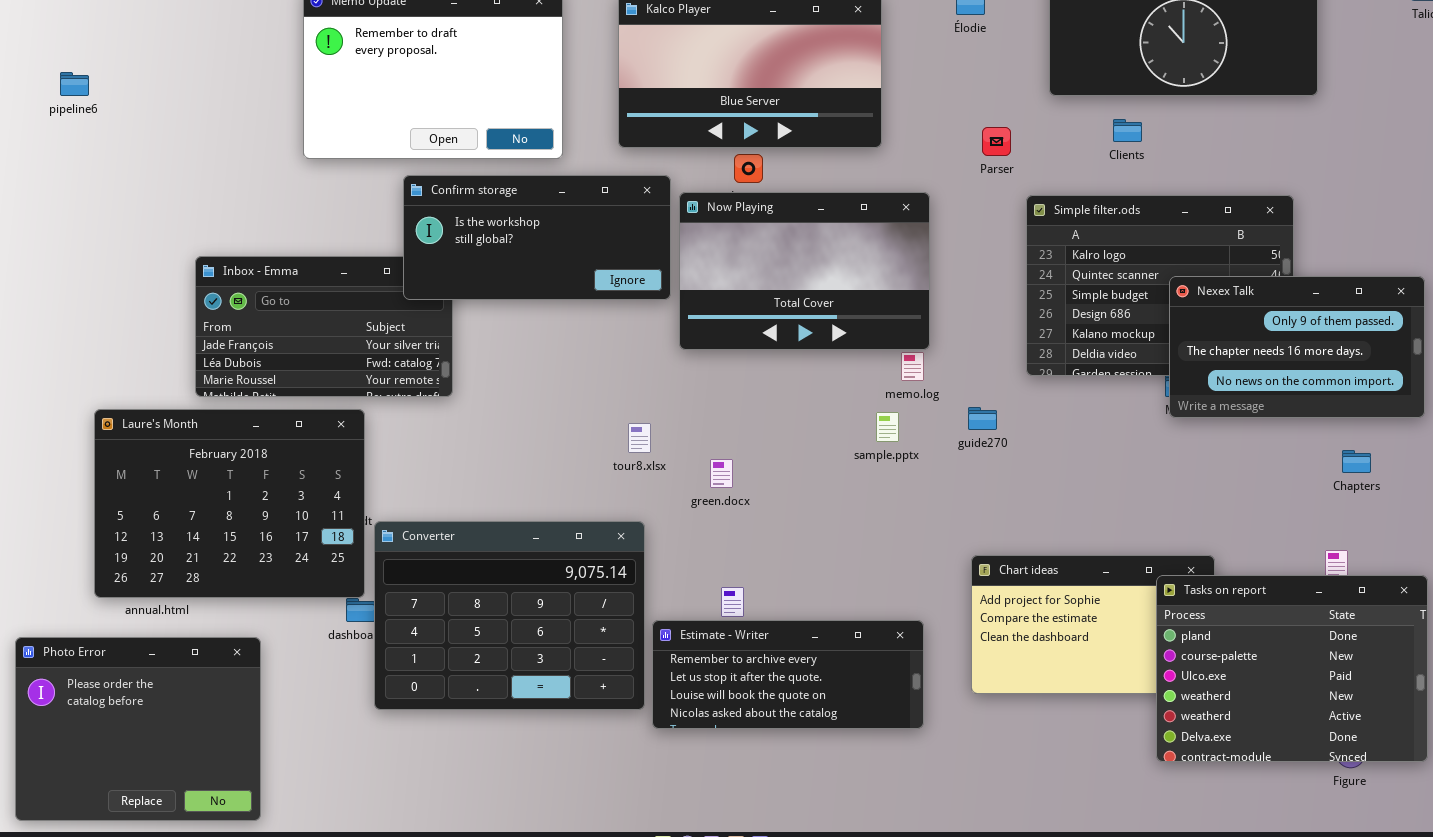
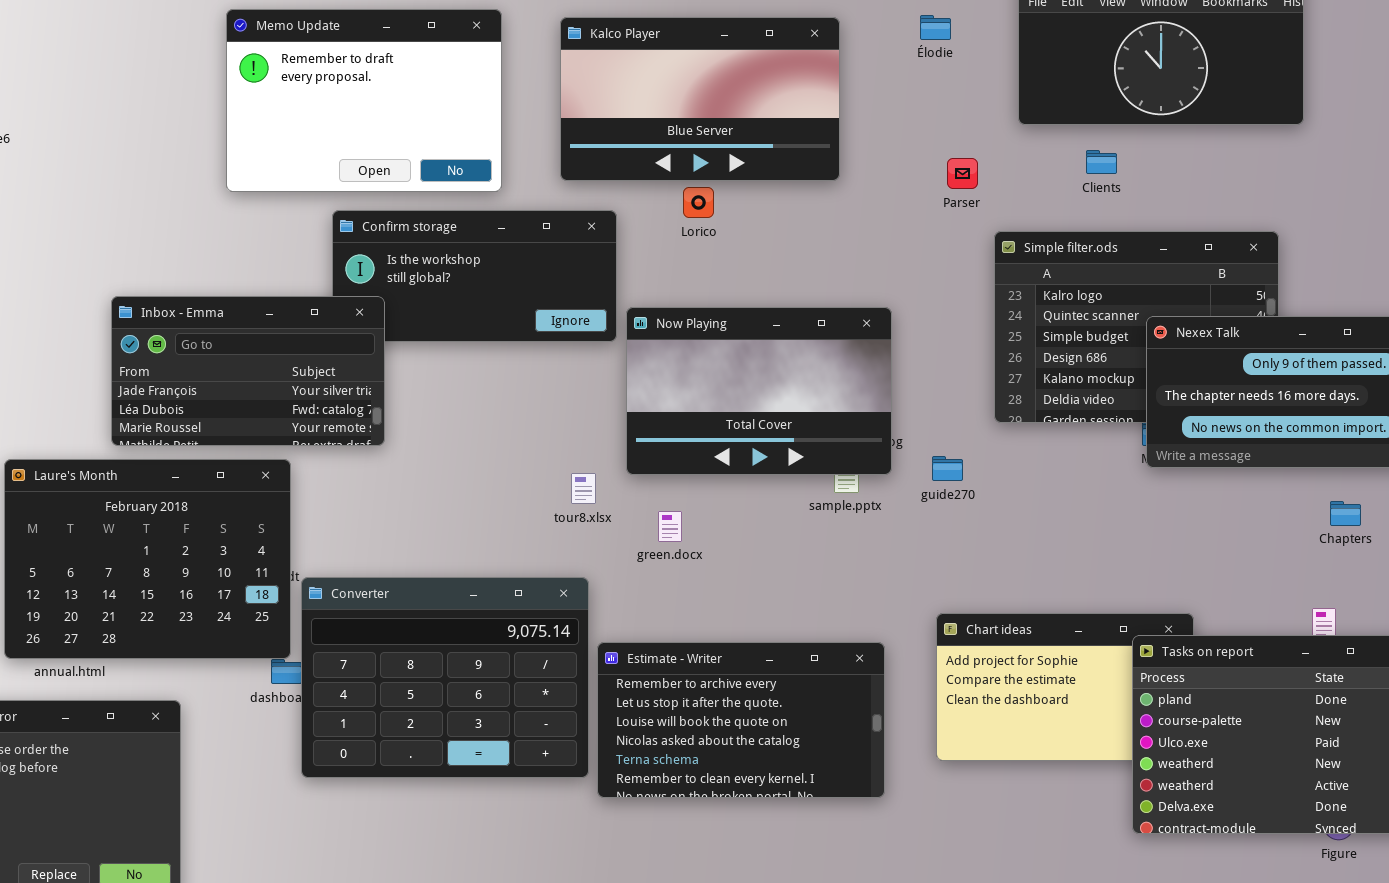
Now Playing: [679,192,930,350] -> [626,307,892,475], moved
Inbox - Emma: [195,256,453,397] -> [111,296,385,446], raised
Estimate - Writer: [652,620,924,729] -> [597,642,885,798], resized

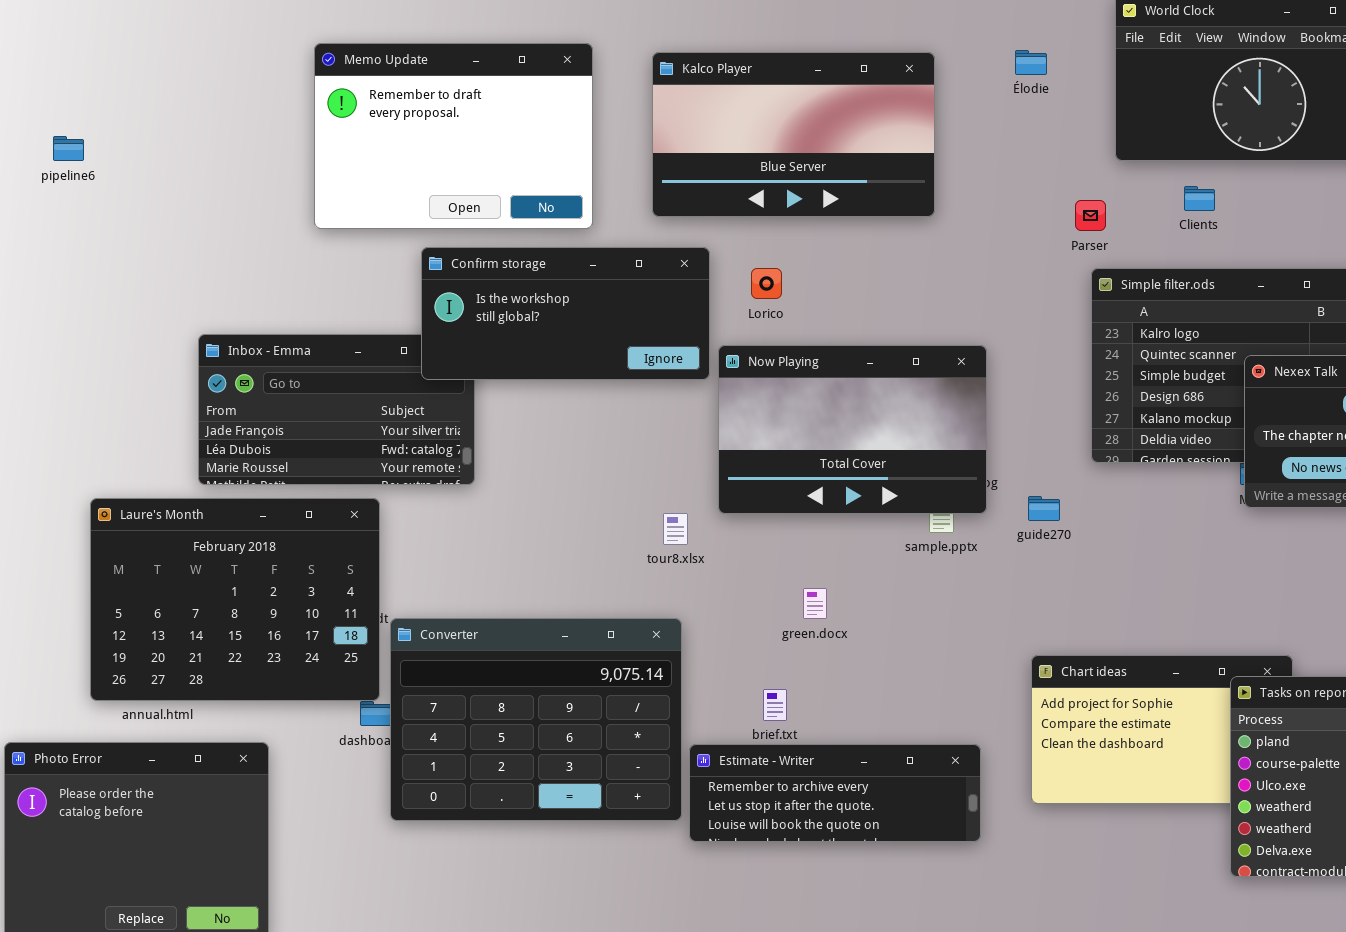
Parser: [947,158,978,189] -> [1075,200,1106,231], moved
Lorico: [683,187,714,218] -> [751,268,782,299], moved
Confirm storage: [332,210,617,342] -> [421,247,710,380], raised
green.docx: [658,511,682,542] -> [803,588,827,619], moved
Estimate - Writer: [597,642,885,798] -> [689,744,981,842], resized

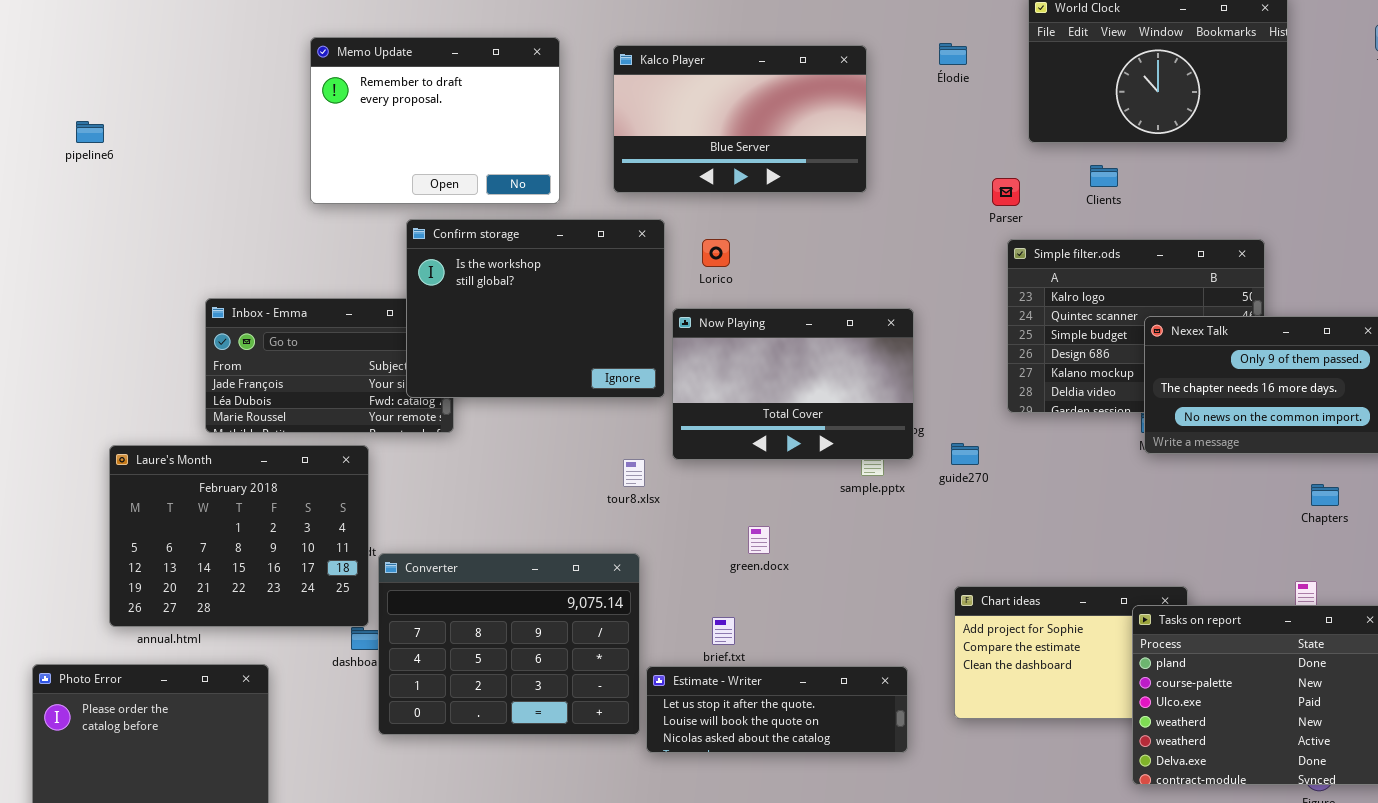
Confirm storage: [421,247,710,380] -> [406,219,665,398], resized
Estimate - Writer: [689,744,981,842] -> [646,666,908,753], scrolled down 1 row

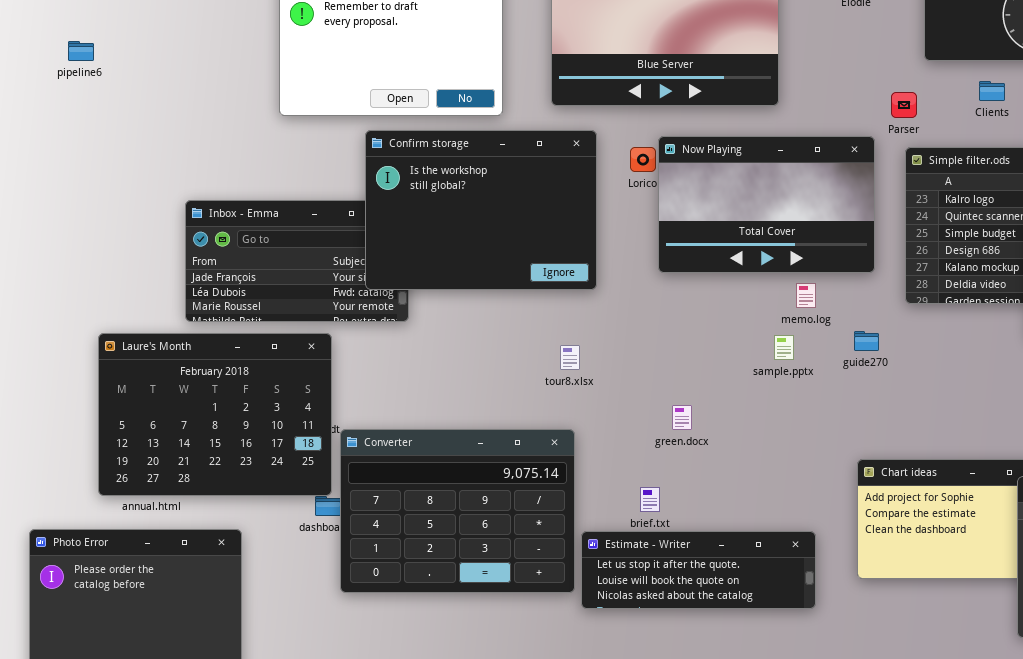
Now Playing: [672,308,914,460] -> [658,136,875,273], moved

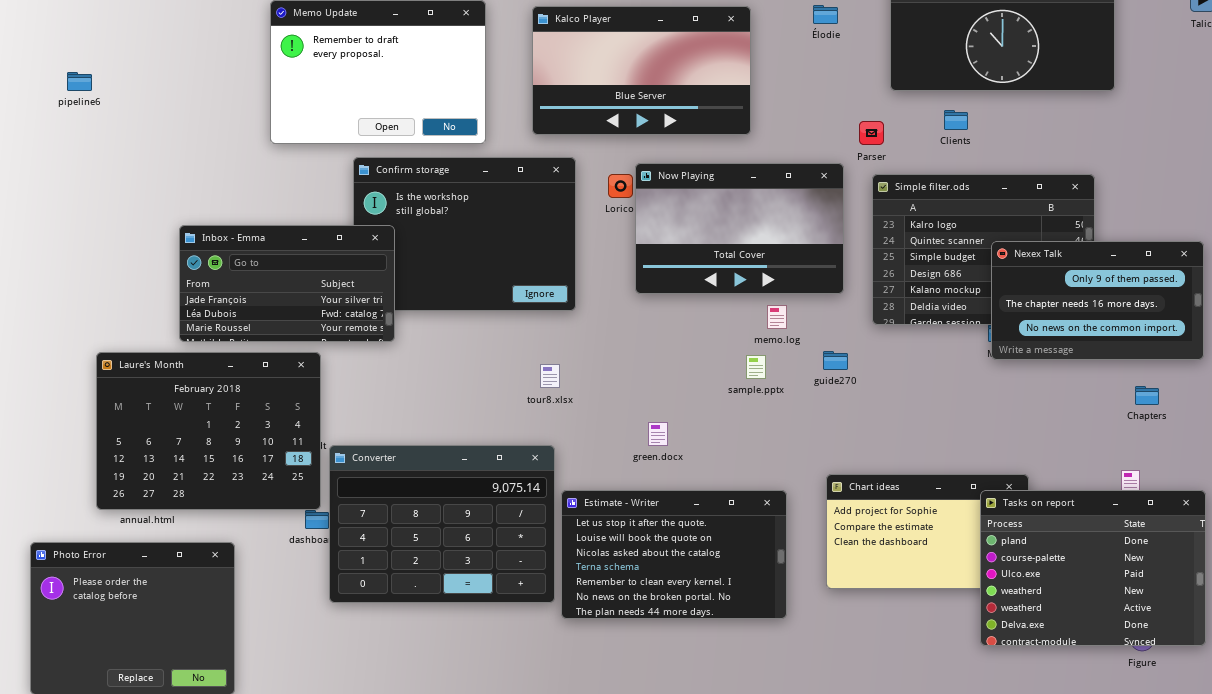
Inbox - Emma: [185,200,409,322] -> [179,225,395,342], raised
Estimate - Writer: [581,531,816,609] -> [561,490,787,619], resized

